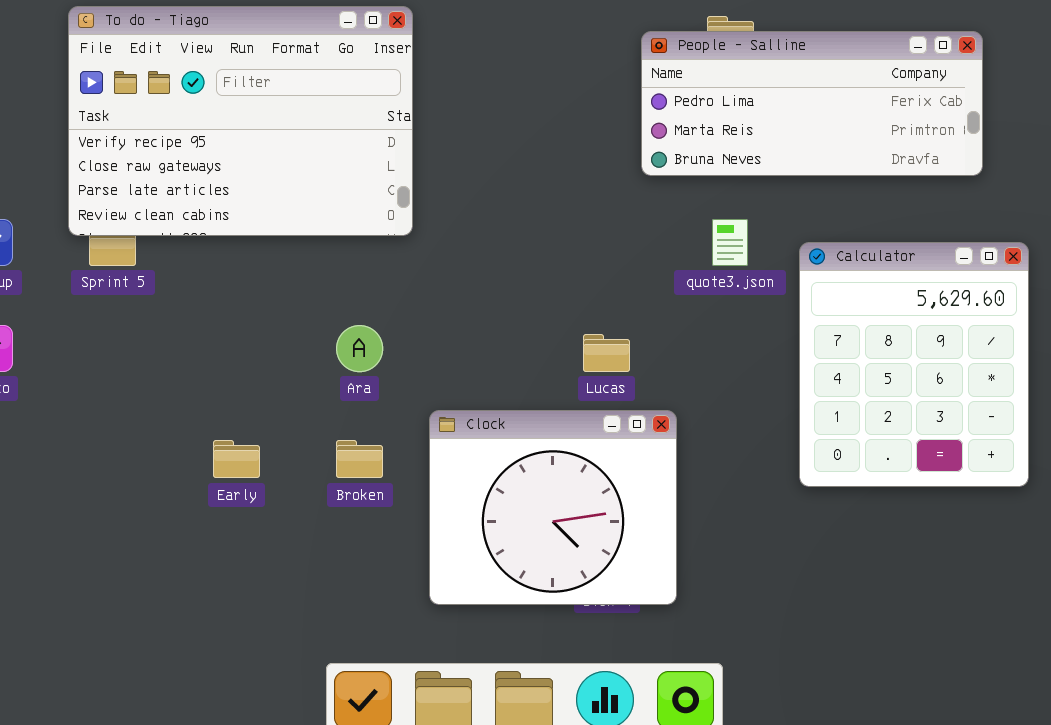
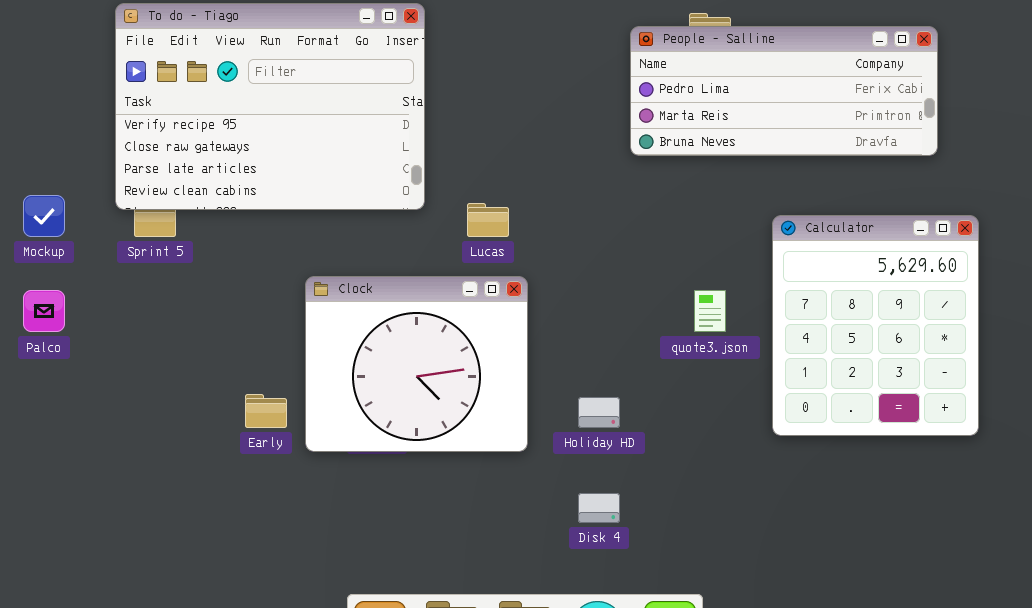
quote3.json: [712,219,748,266] -> [694,290,726,332], moved
Lucas: [583,334,630,372] -> [467,203,509,237], moved
Clock: [429,410,677,605] -> [305,276,528,452], moved

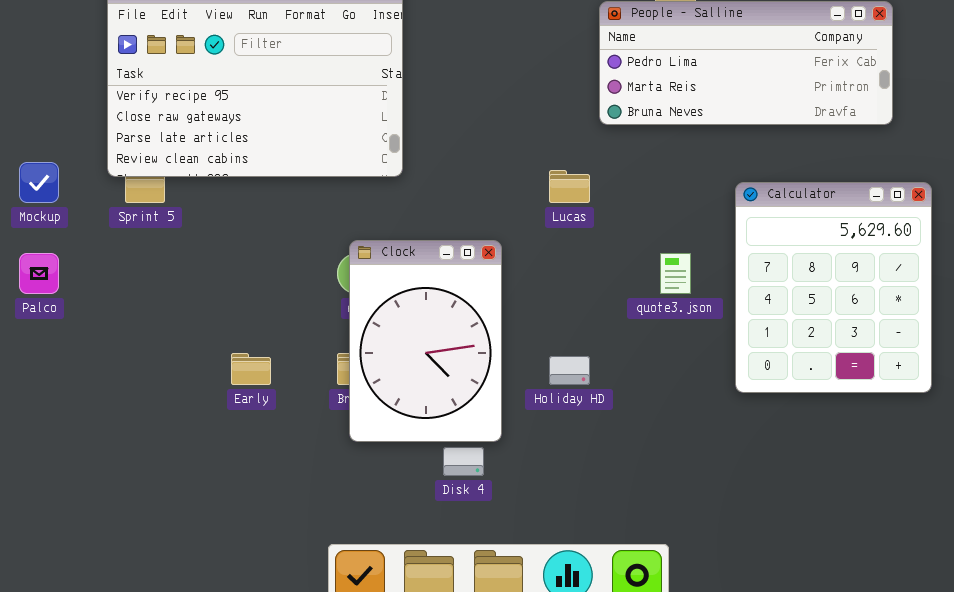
Lucas: [467,203,509,237] -> [549,170,590,203], moved
Clock: [305,276,528,452] -> [349,240,502,442], resized
Disk 4: [578,493,620,523] -> [443,447,484,476], moved

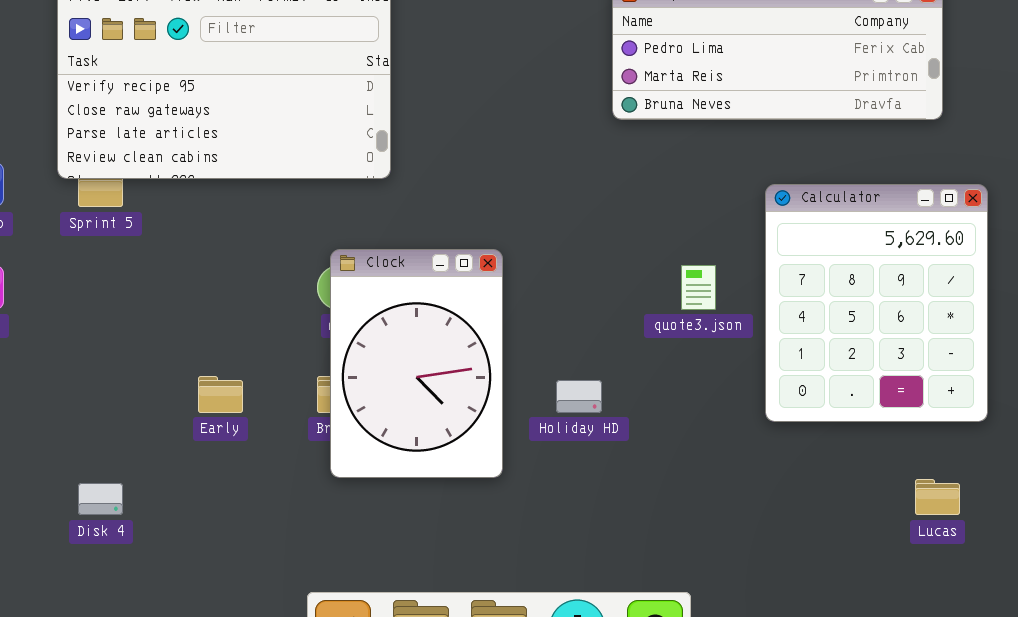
Lucas: [549,170,590,203] -> [915,479,960,515], moved
Disk 4: [443,447,484,476] -> [78,483,123,515], moved

